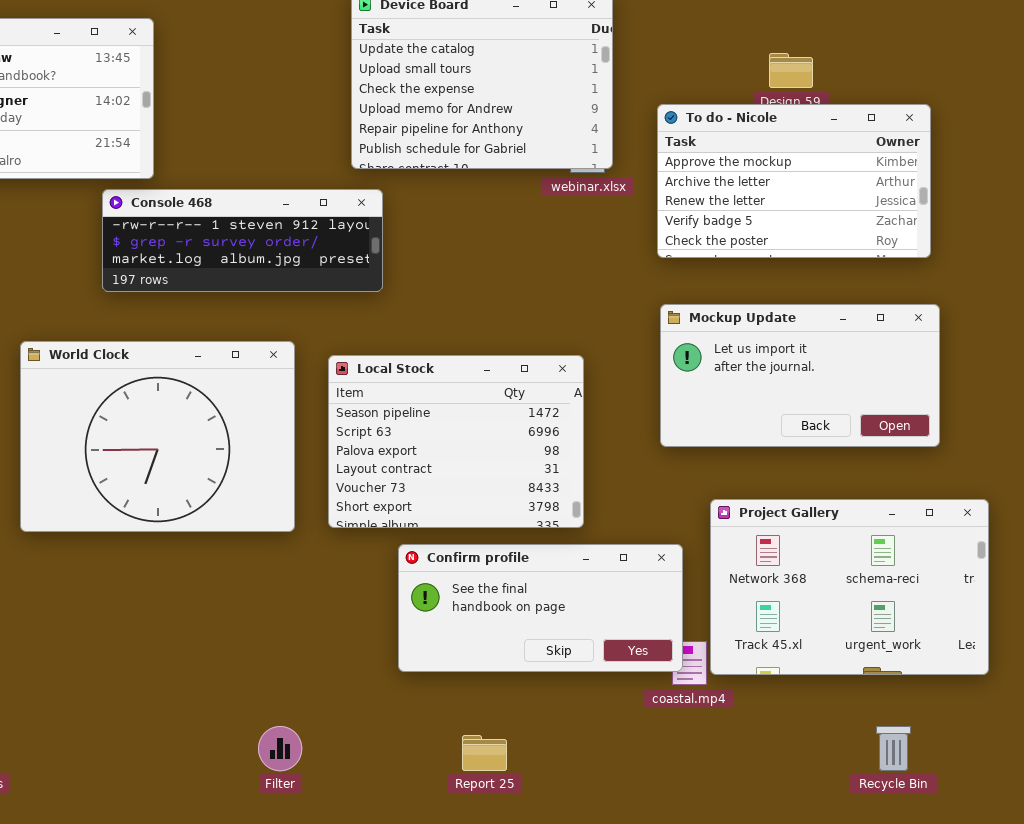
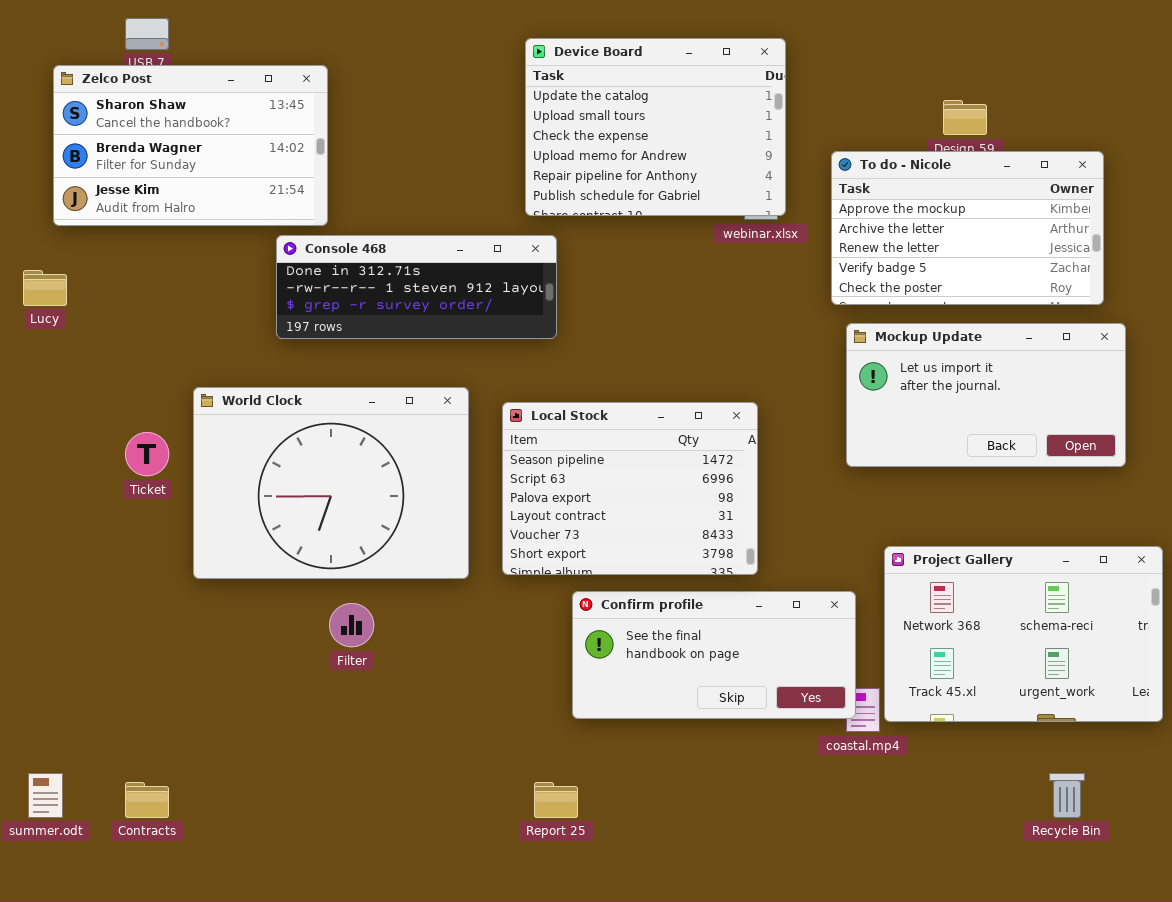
Console 468: [102,189,383,292] -> [276,235,557,339], scrolled up 1 row
Mockup Update: [660,304,940,447] -> [846,323,1126,467], moved
Filter: [258,726,302,771] -> [329,603,374,647], moved
Report 25: [462,735,507,771] -> [534,782,578,818], moved

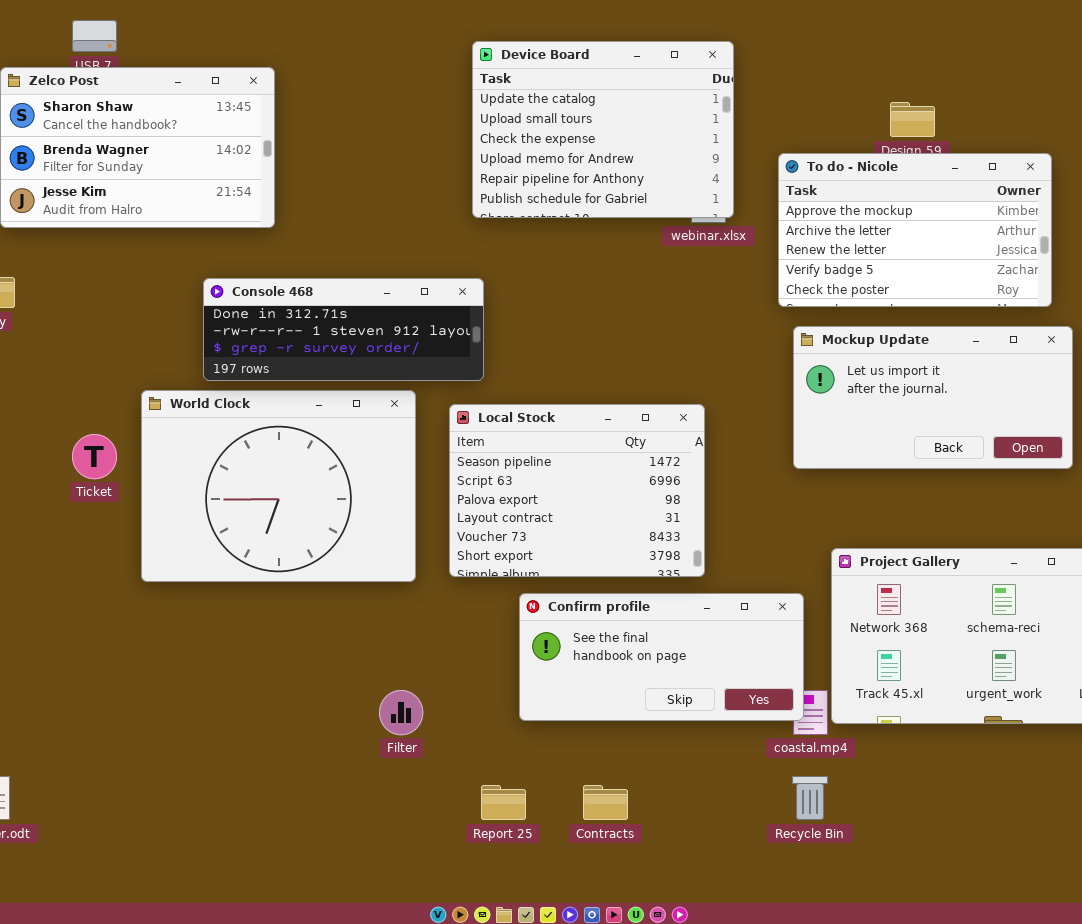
Console 468: [276,235,557,339] -> [203,278,484,381], moved
Filter: [329,603,374,647] -> [379,690,423,735], moved
Recycle Bin: [1049,773,1085,818] -> [792,776,828,820], moved
Contracts: [125,782,169,818] -> [583,785,628,820], moved

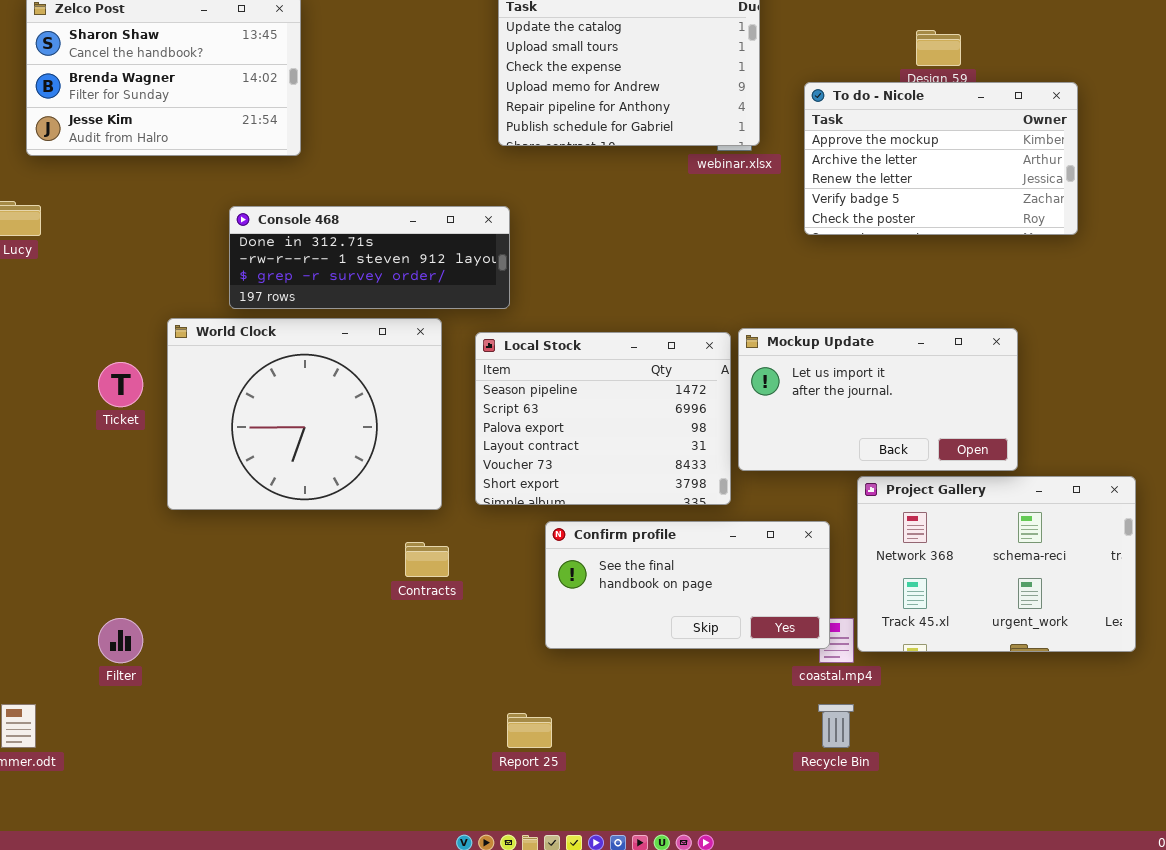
Mockup Update: [793,326,1073,469] -> [738,328,1018,471], moved
Filter: [379,690,423,735] -> [98,618,143,663], moved
Contracts: [583,785,628,820] -> [405,542,449,577], moved

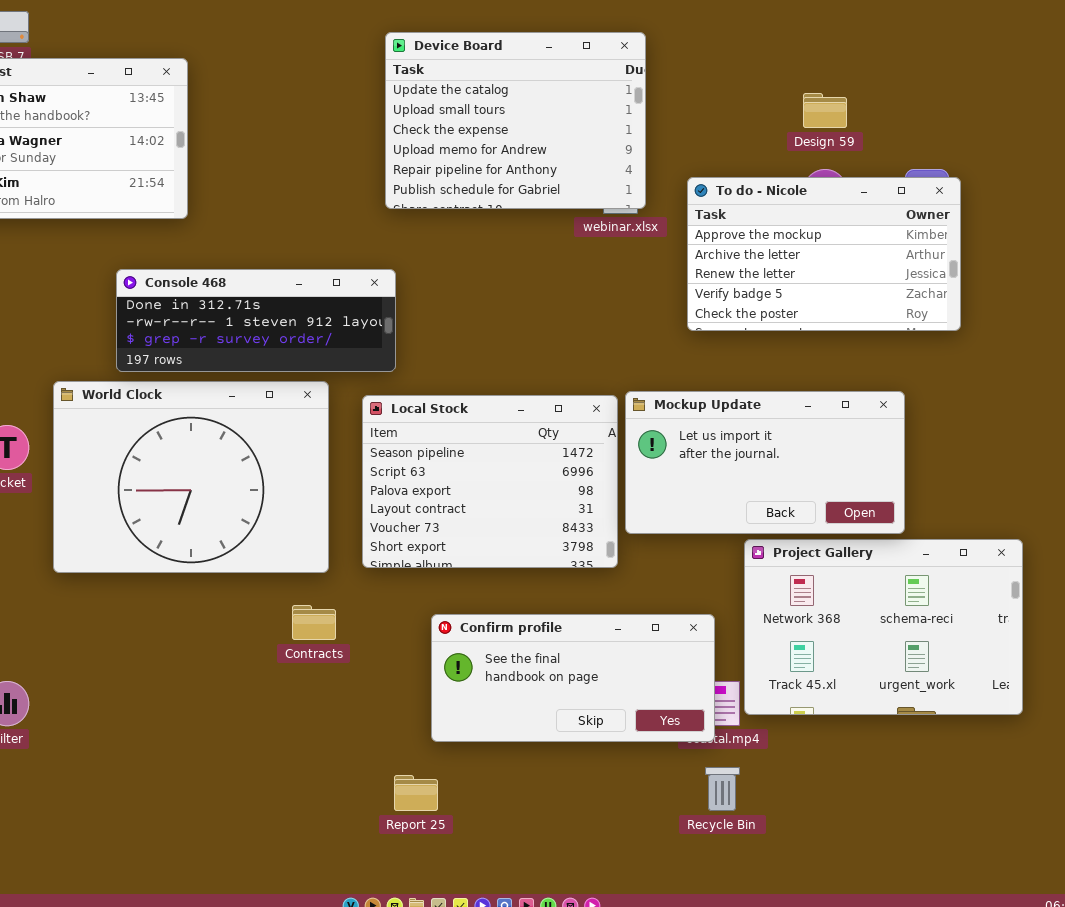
To do - Nicole: [804,82,1078,235] -> [687,177,961,331], moved
Confirm profile: [545,521,830,649] -> [431,614,715,742], moved

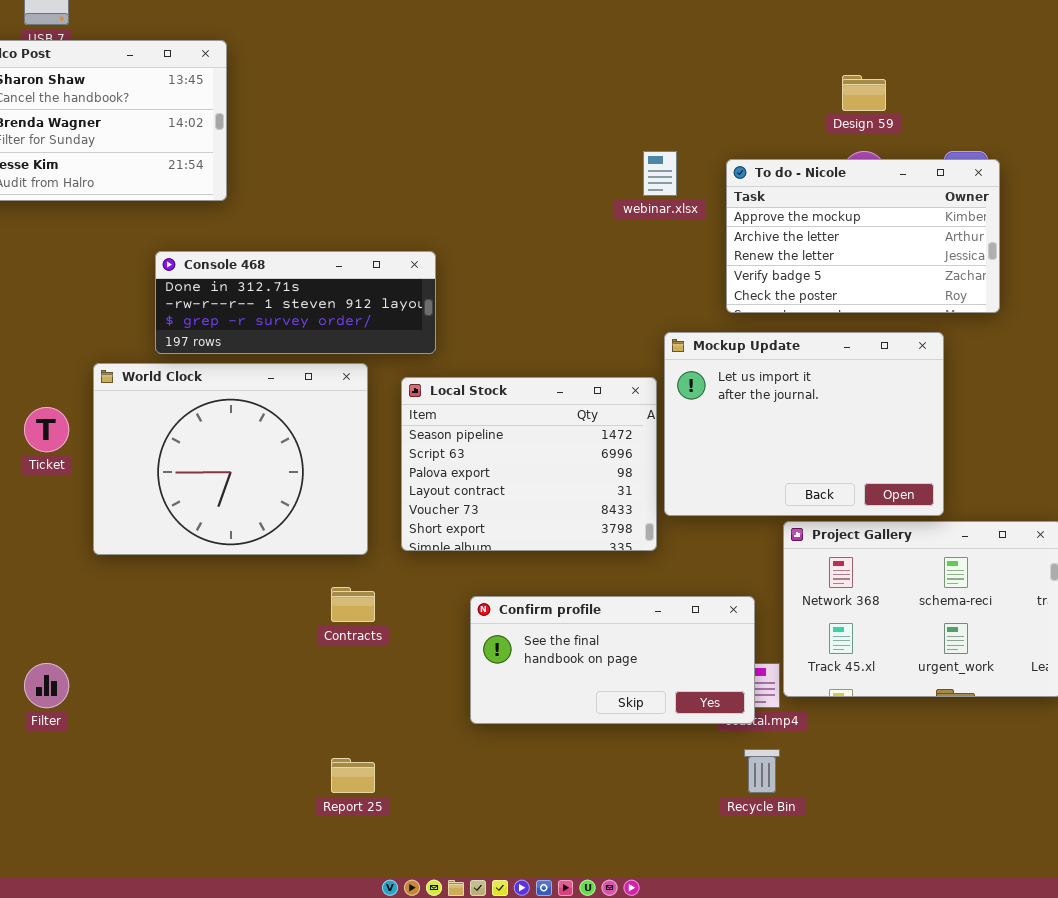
Device Board: [385,32,646,209] -> none, closed
Mockup Update: [625,391,905,534] -> [664,332,944,516], resized
Report 25: [394,775,438,811] -> [331,758,375,793], moved

